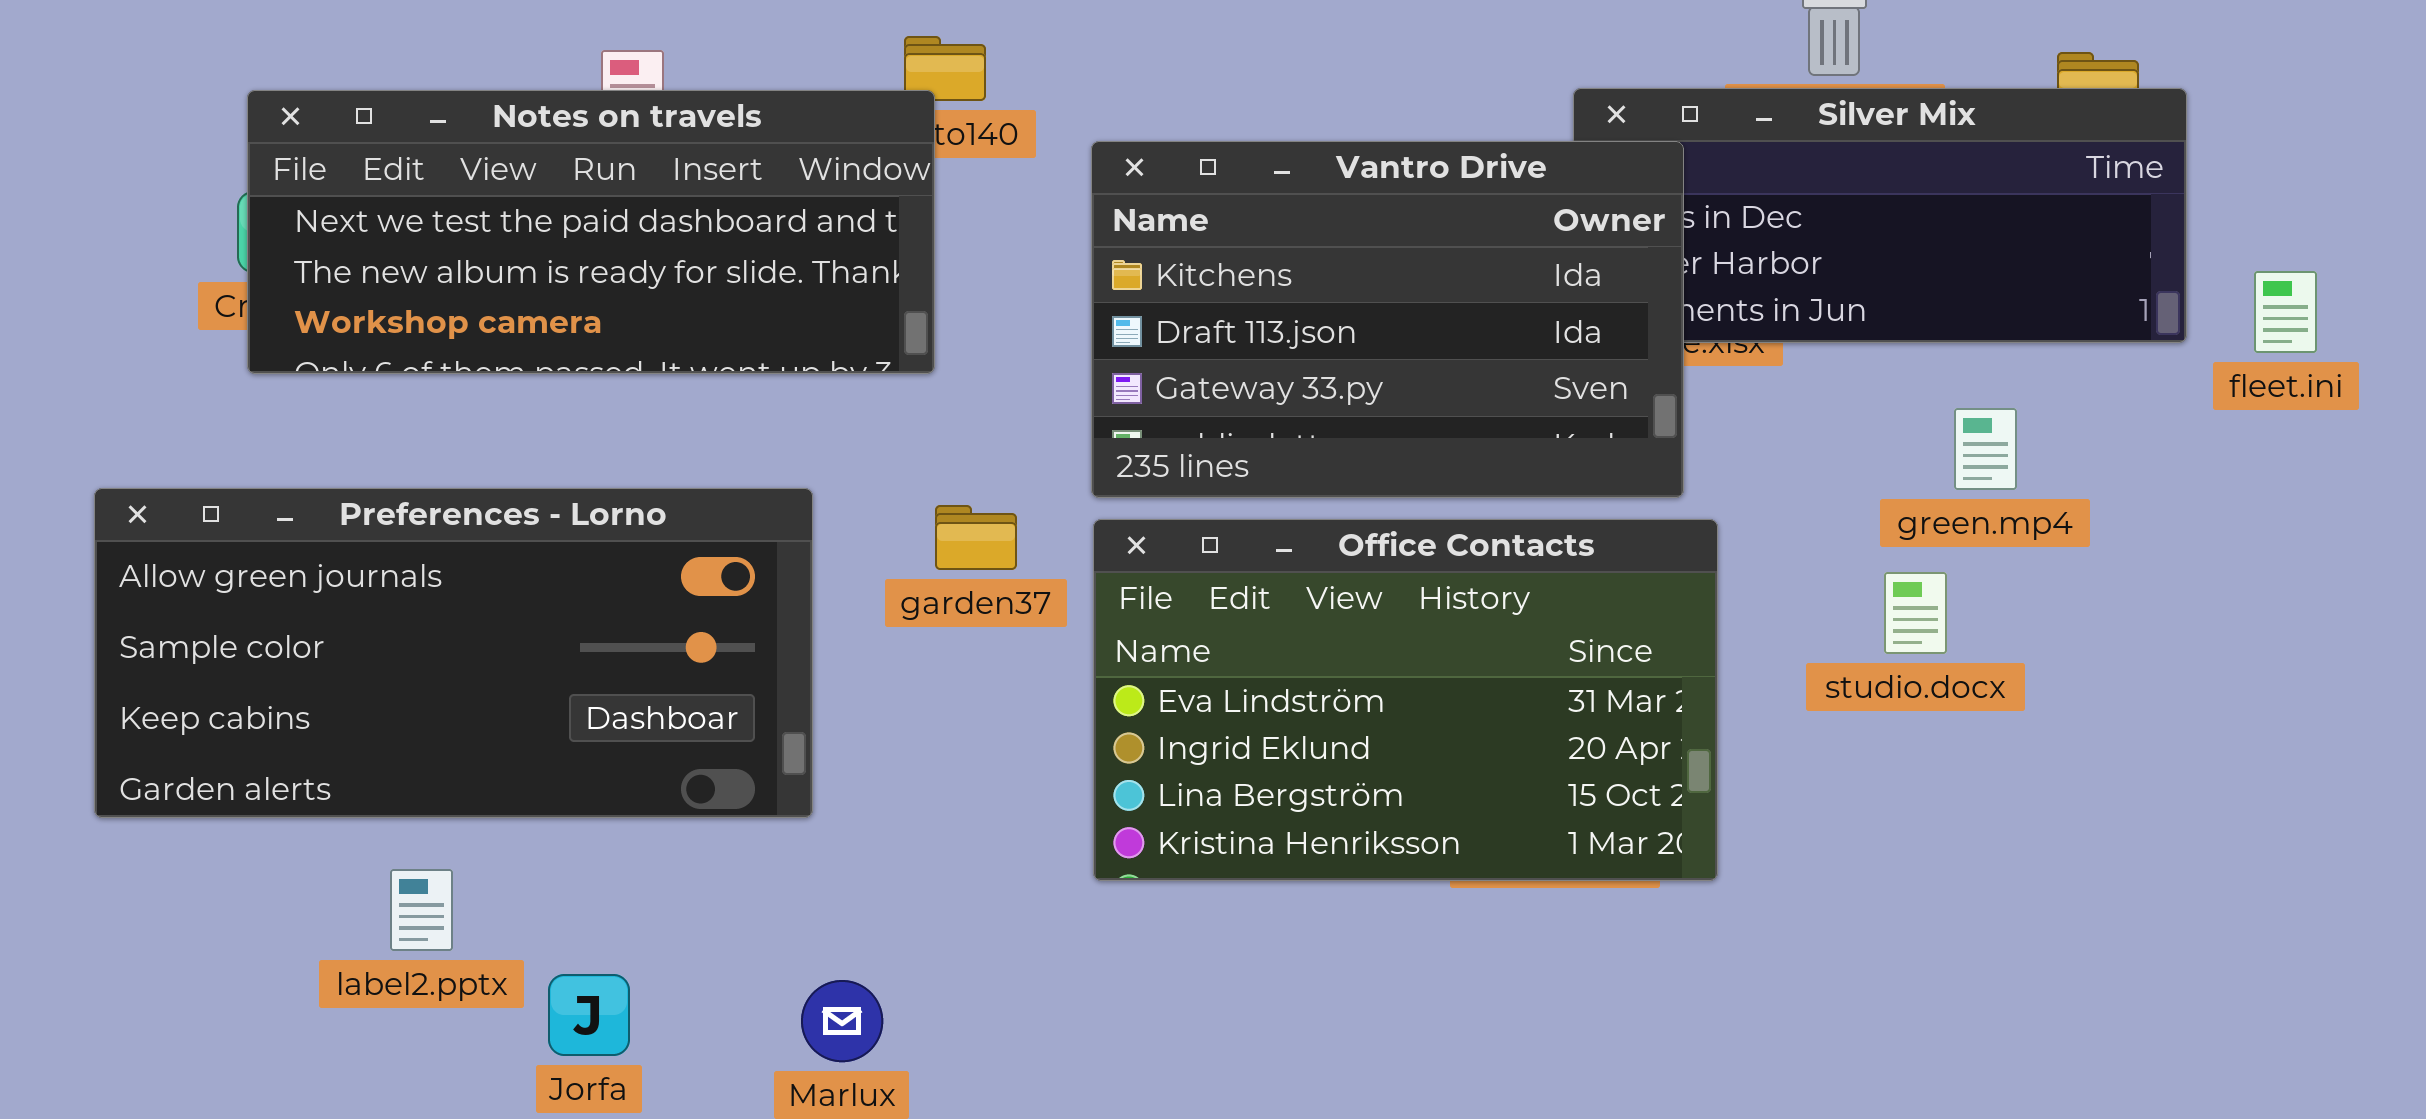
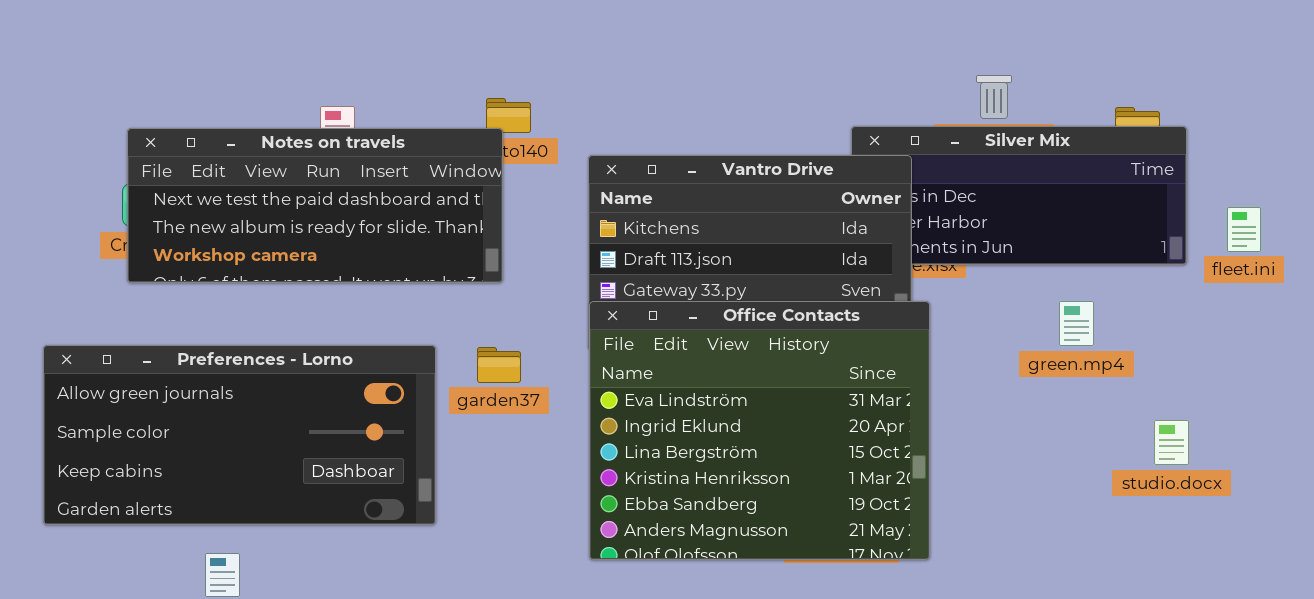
fleet.ini: [2254,271,2317,353] -> [1227,207,1261,252], moved
garden37: [935,505,1017,570] -> [477,347,521,383], moved
Office Contacts: [1093,519,1718,881] -> [589,301,930,560], resized
studio.docx: [1884,572,1947,654] -> [1154,420,1189,465], moved

